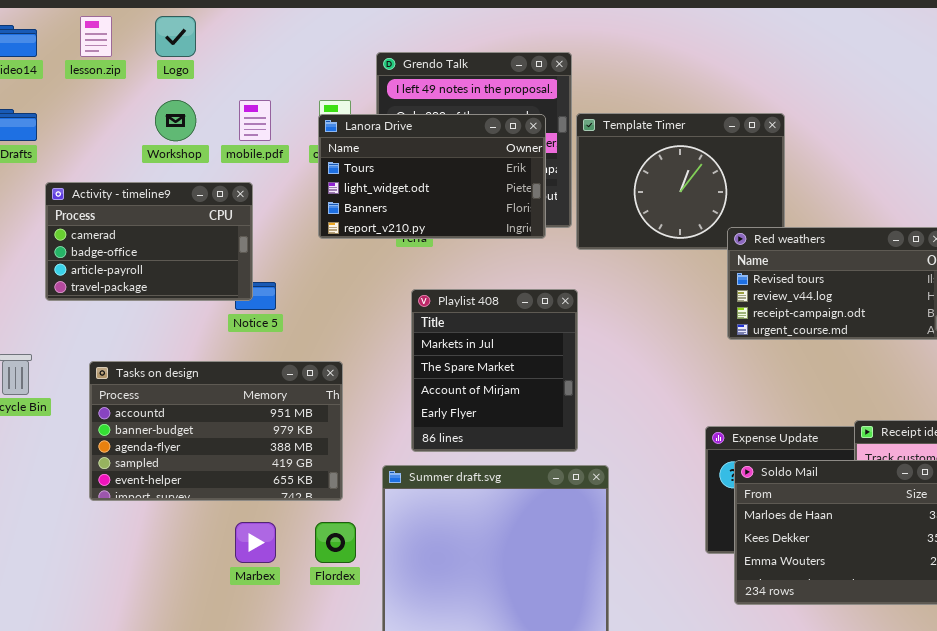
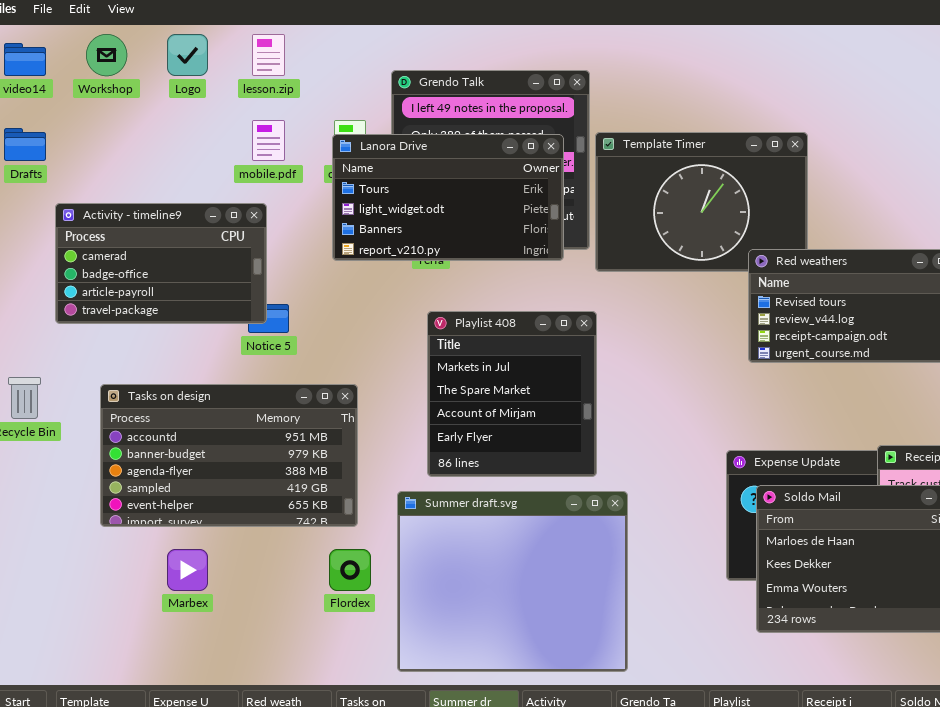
lesson.zip: [80,16,112,57] -> [252,34,285,76], moved
Workshop: [155,100,196,141] -> [86,34,127,76], moved
Marbex: [235,522,276,563] -> [167,549,208,591], moved

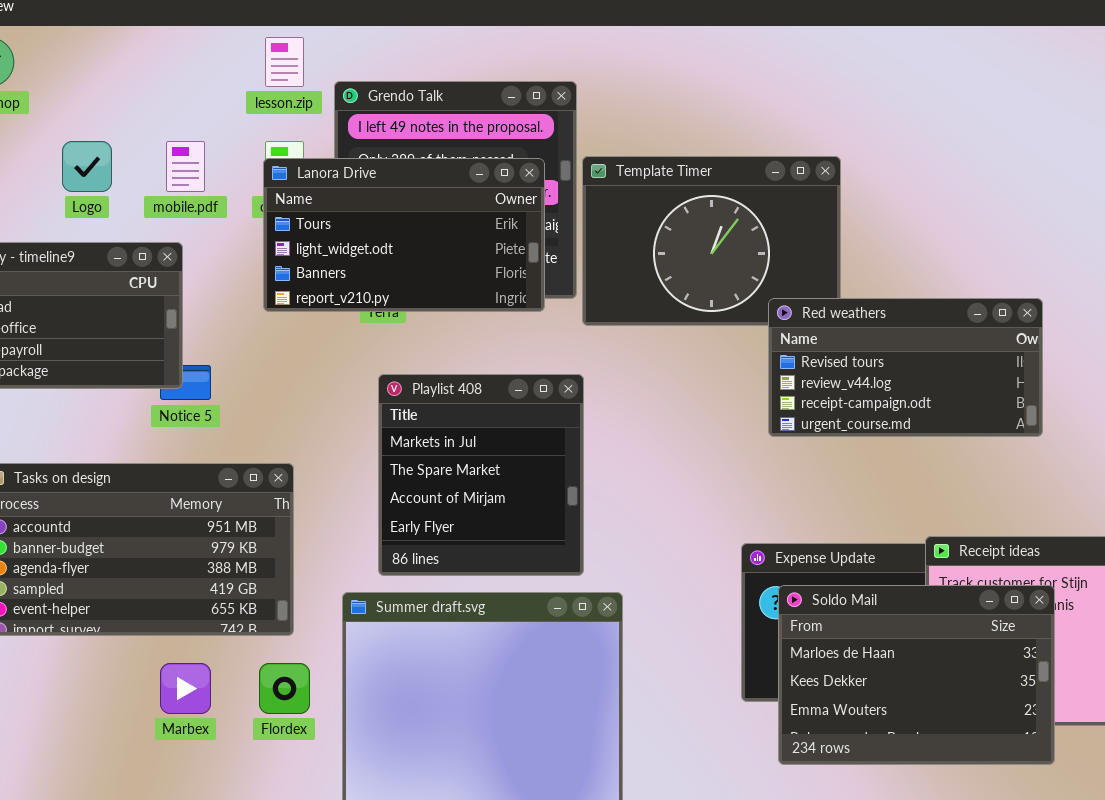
Logo: [167,34,208,76] -> [62,141,112,192], moved
lesson.zip: [252,34,285,76] -> [265,37,304,87], moved
Marbex: [167,549,208,591] -> [160,663,211,714], moved

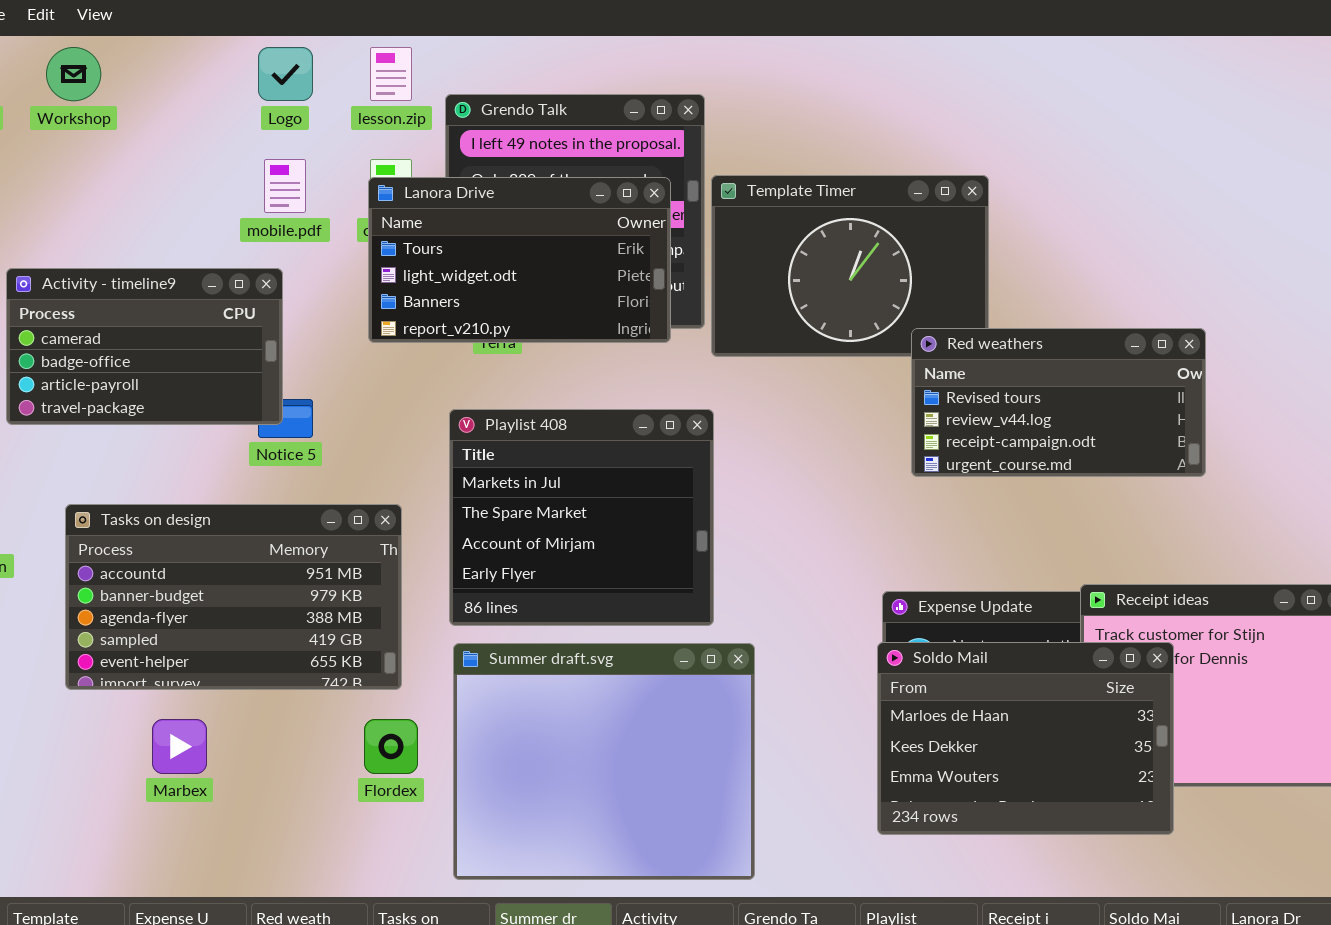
Logo: [62,141,112,192] -> [258,47,313,101], moved
Playlist 408: [378,374,584,576] -> [449,409,714,626], resized
Soldo Mail: [778,585,1055,765] -> [877,642,1174,835], moved
Marbex: [160,663,211,714] -> [152,719,207,774], moved

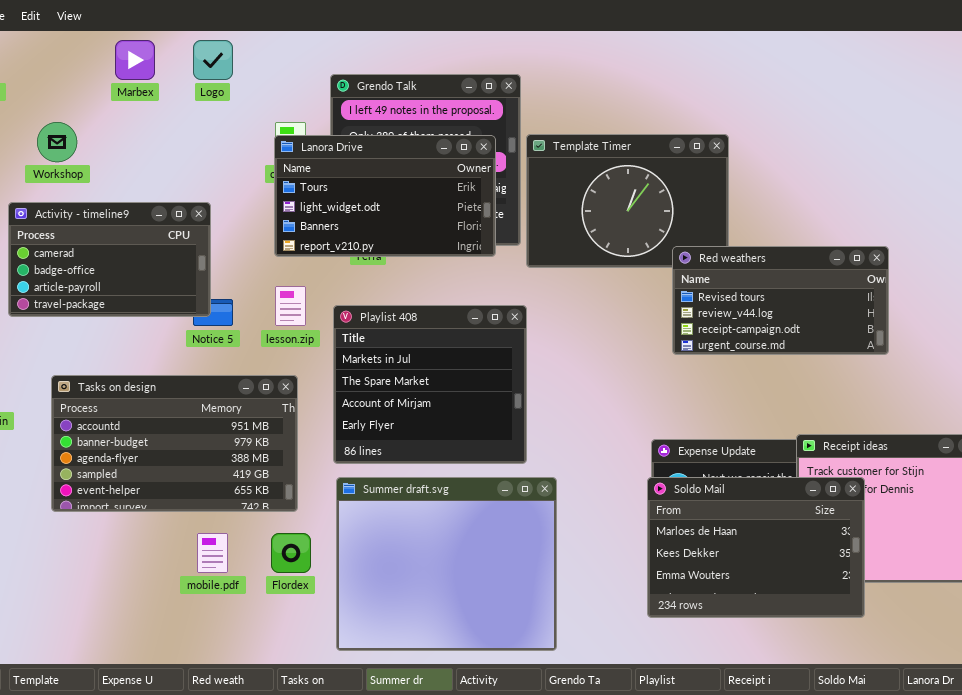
Workshop: [46,47,101,101] -> [37,122,77,162], moved
lesson.zip: [370,47,412,101] -> [275,286,306,326], moved
mobile.pdf: [264,159,306,213] -> [197,533,228,573], moved
Marbex: [152,719,207,774] -> [115,40,155,80], moved

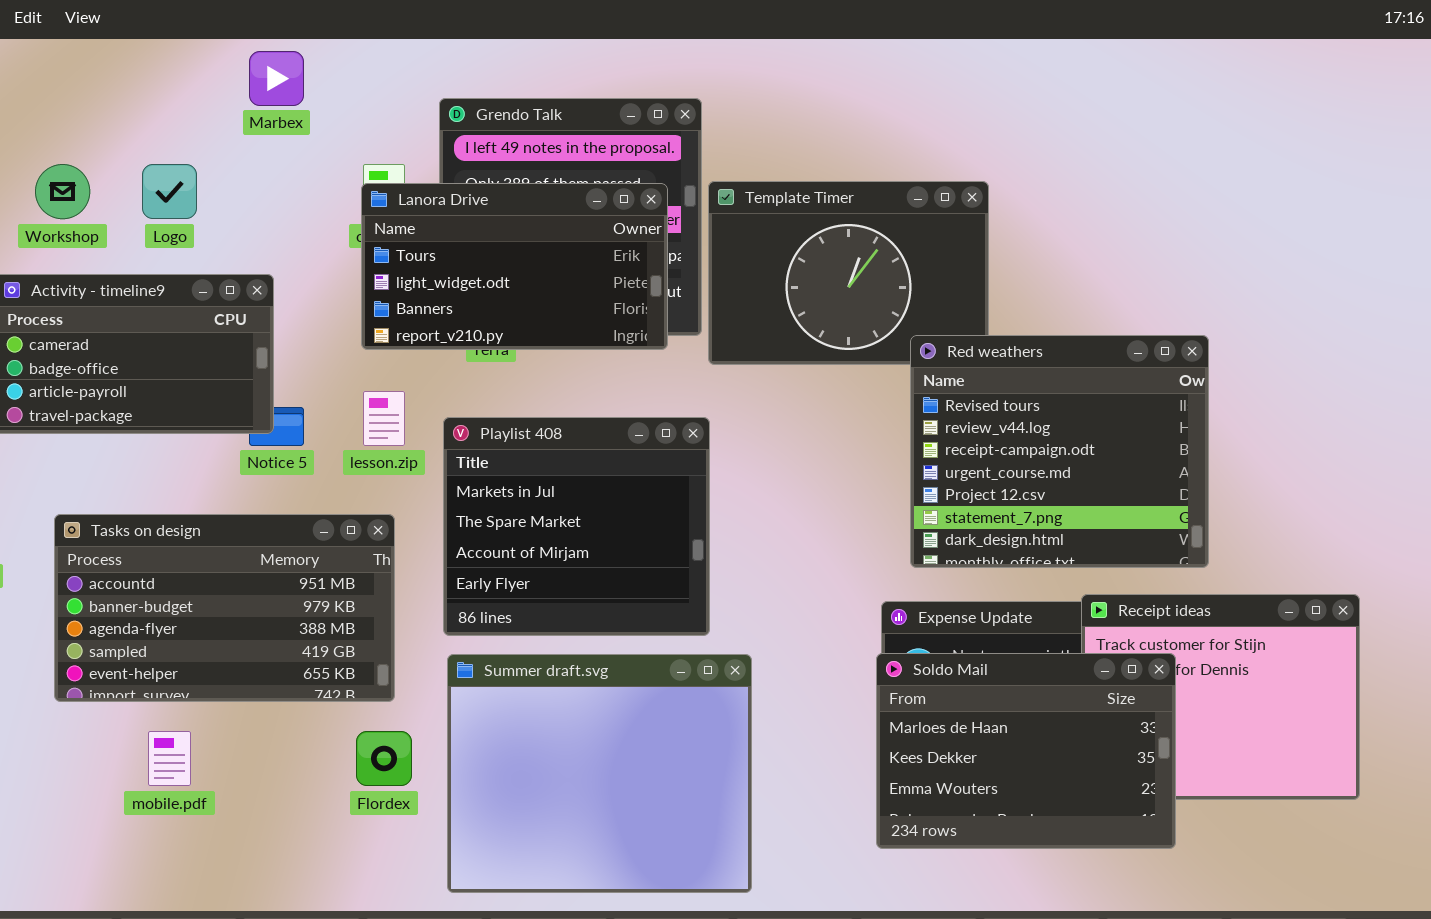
Marbex: [115,40,155,80] -> [249,51,304,106], moved
Logo: [193,40,233,80] -> [142,164,197,219], moved
Red weathers: [672,246,889,355] -> [910,335,1209,568], resized
mobile.pdf: [197,533,228,573] -> [148,731,191,786], moved

